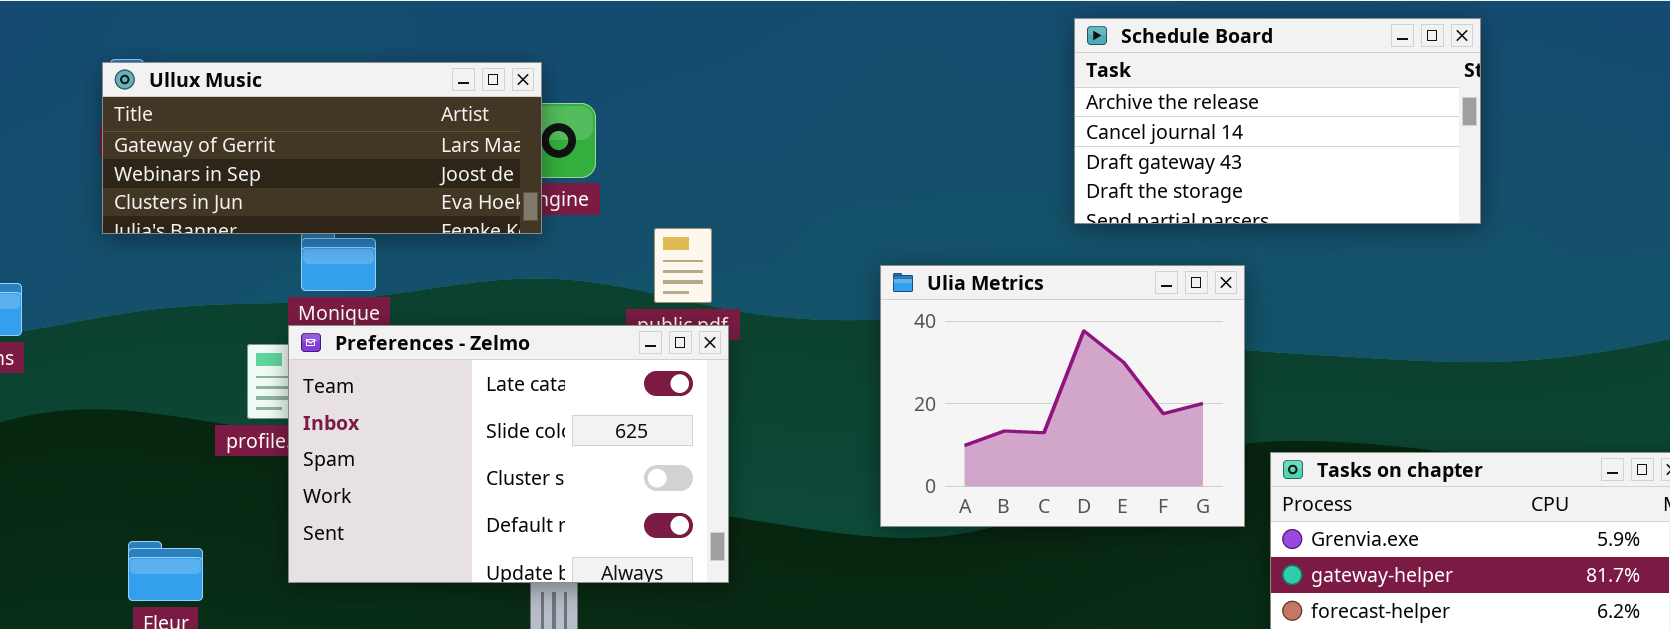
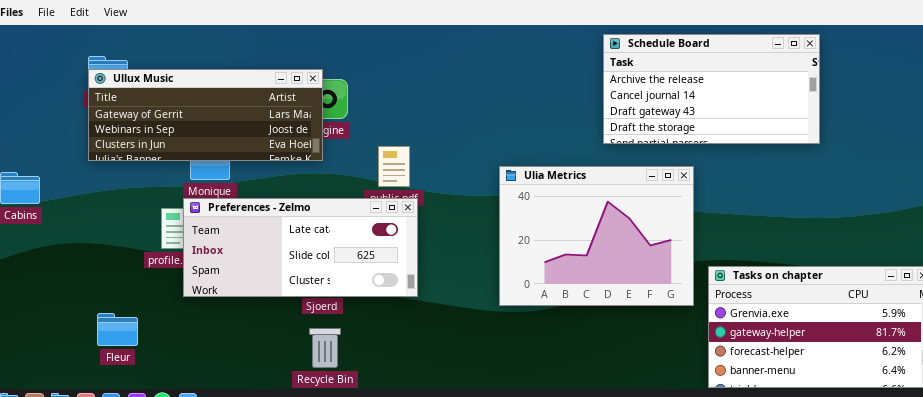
Ullux Music: [102,62,542,234] -> [88,69,323,161], moved
Preferences - Zelmo: [288,325,729,583] -> [183,198,418,297], resized

